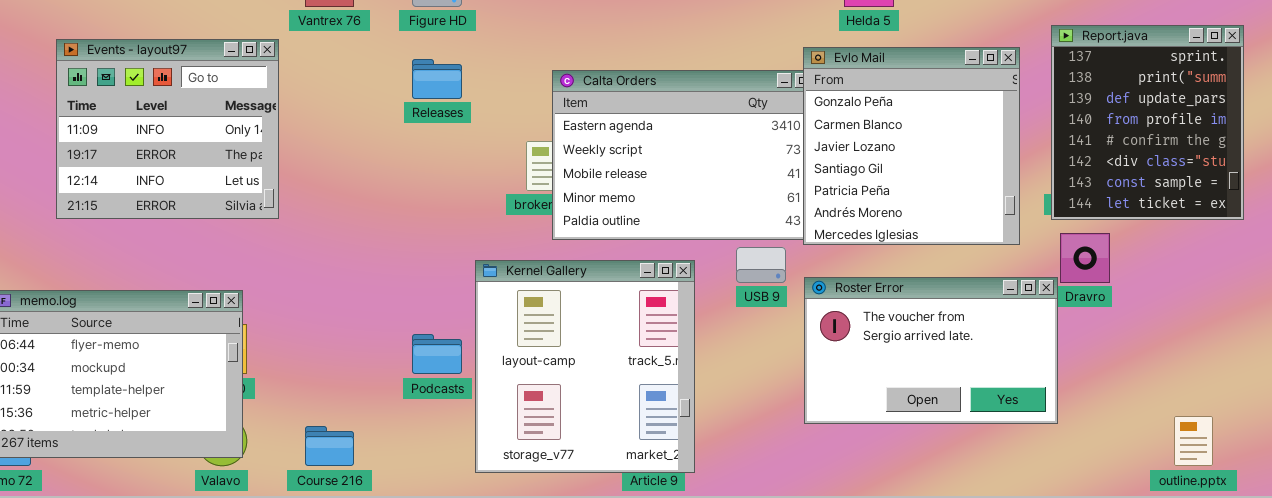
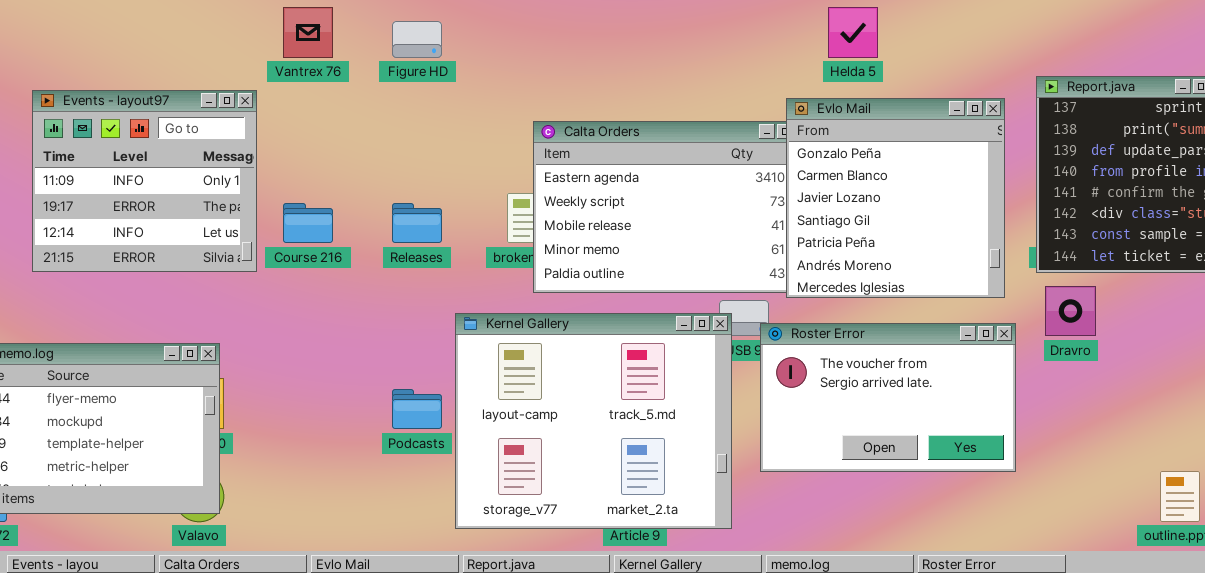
Releases: [412,59,462,99] -> [392,203,442,243], moved
Kernel Gallery: [475,260,695,473] -> [455,313,732,529], resized
Roster Error: [804,277,1058,424] -> [760,323,1016,472], moved
Course 216: [305,426,354,466] -> [283,203,333,243], moved

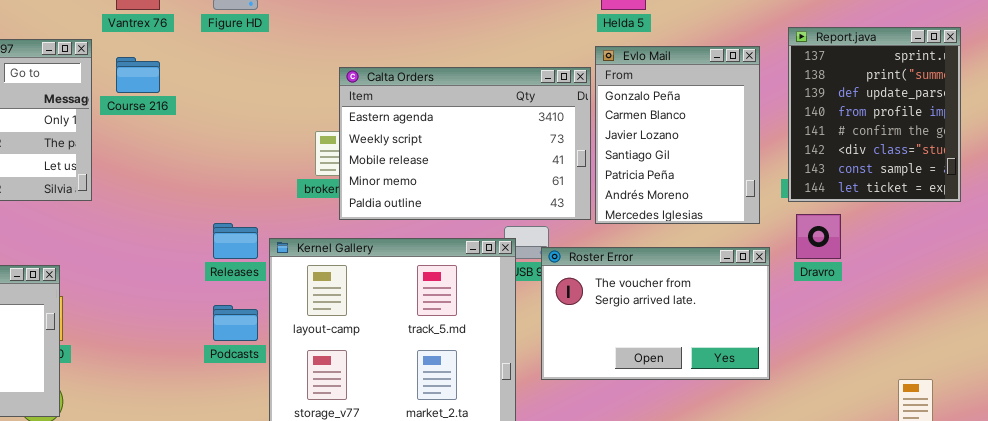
Evlo Mail: [786,98,1005,298] -> [595,46,760,224], resized
Course 216: [283,203,333,243] -> [116,57,160,93], moved
Releases: [392,203,442,243] -> [213,223,258,259], moved

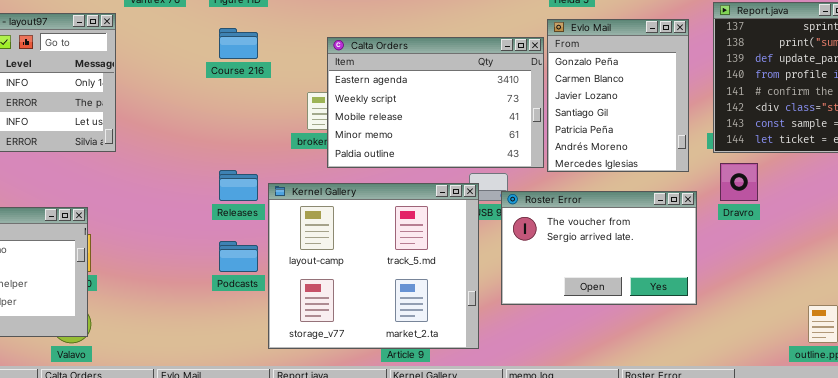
Course 216: [116,57,160,93] -> [219,28,258,59], moved

